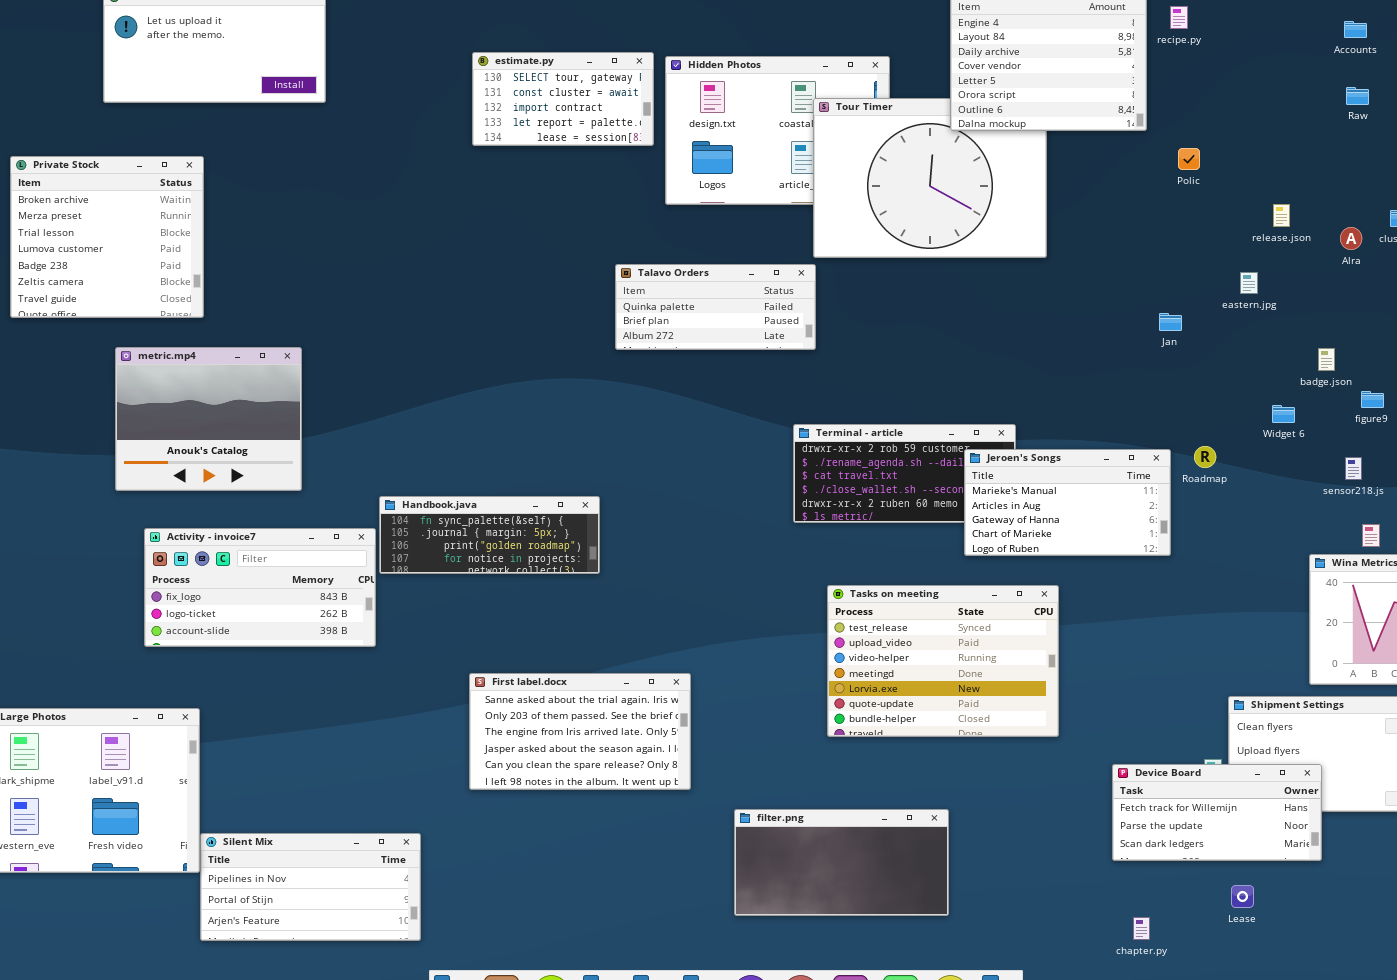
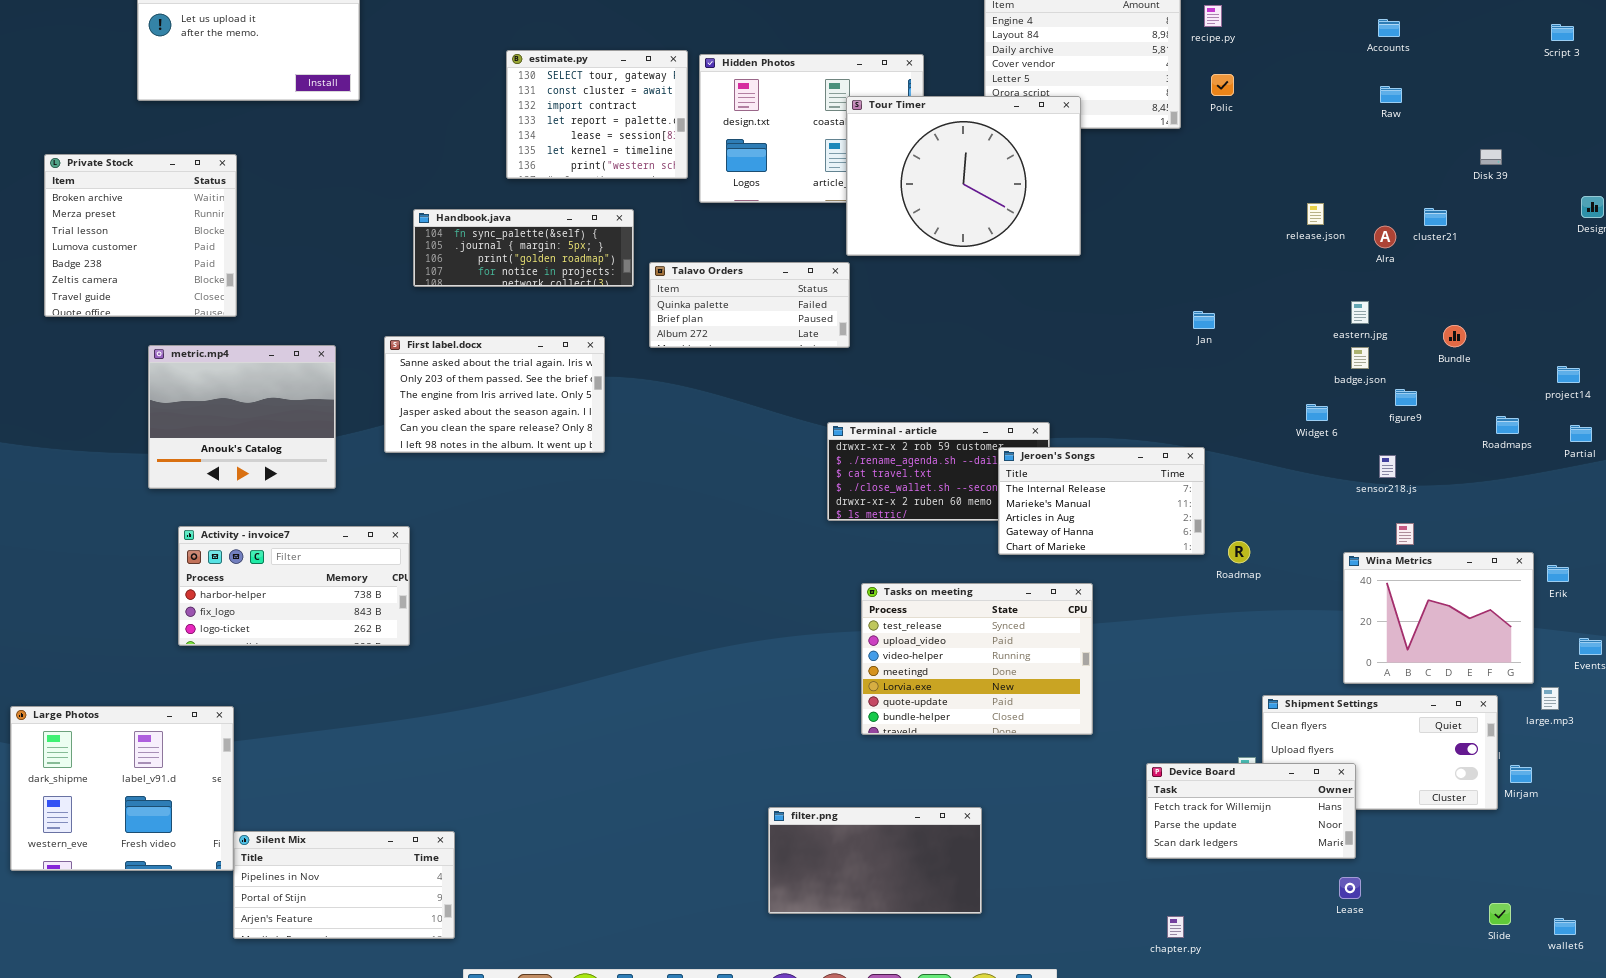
estimate.py: [472,52,654,146] -> [506,50,688,179], resized
Tour Timer: [813,98,1047,258] -> [846,96,1081,256], raised
Polic: [1178,148,1200,170] -> [1211,74,1234,96], moved
eastern.jpg: [1240,272,1258,294] -> [1351,301,1369,324], moved
Roadmap: [1194,446,1216,468] -> [1228,541,1250,563], moved
Jeroen's Songs: [964,449,1171,556] -> [998,447,1205,555], scrolled up 1 row
Handbook.java: [379,496,600,574] -> [413,209,634,287], moved
Activity - invoice7: [144,528,376,647] -> [178,526,410,646], scrolled up 1 row
First label.docx: [469,673,691,790] -> [384,336,605,453], moved
Lease: [1231,885,1254,908] -> [1339,877,1361,899], moved

